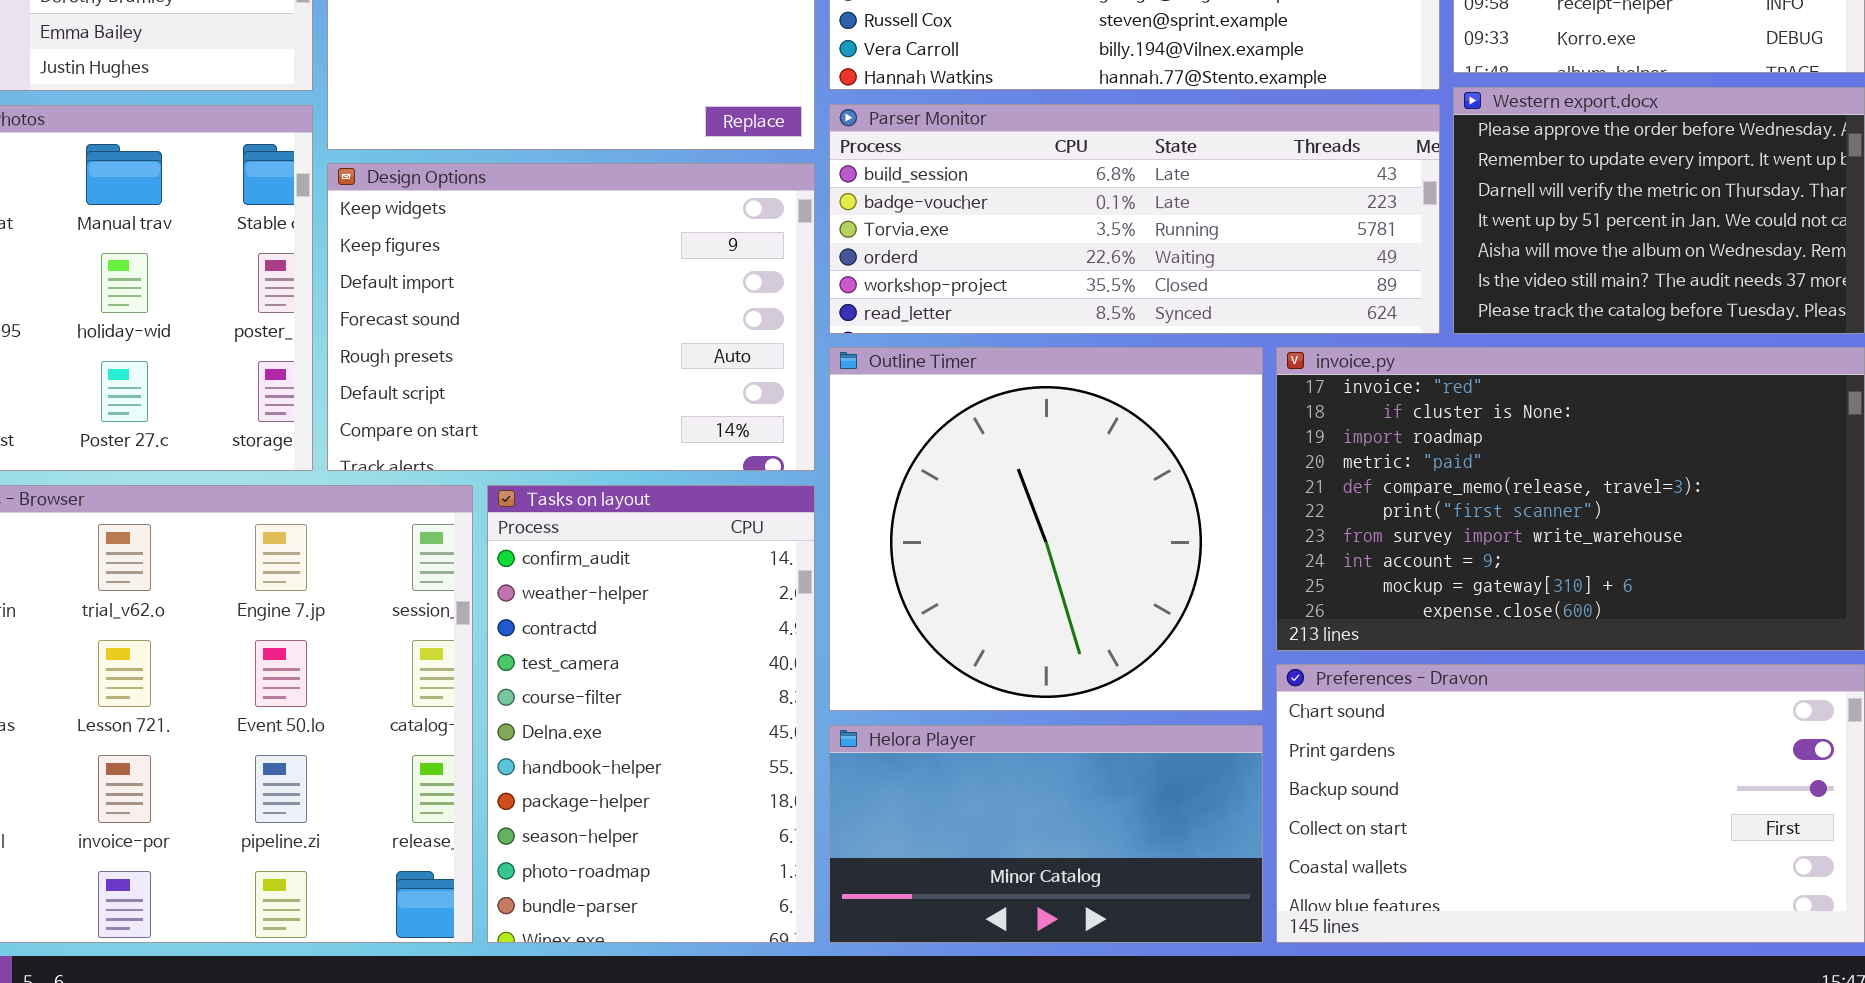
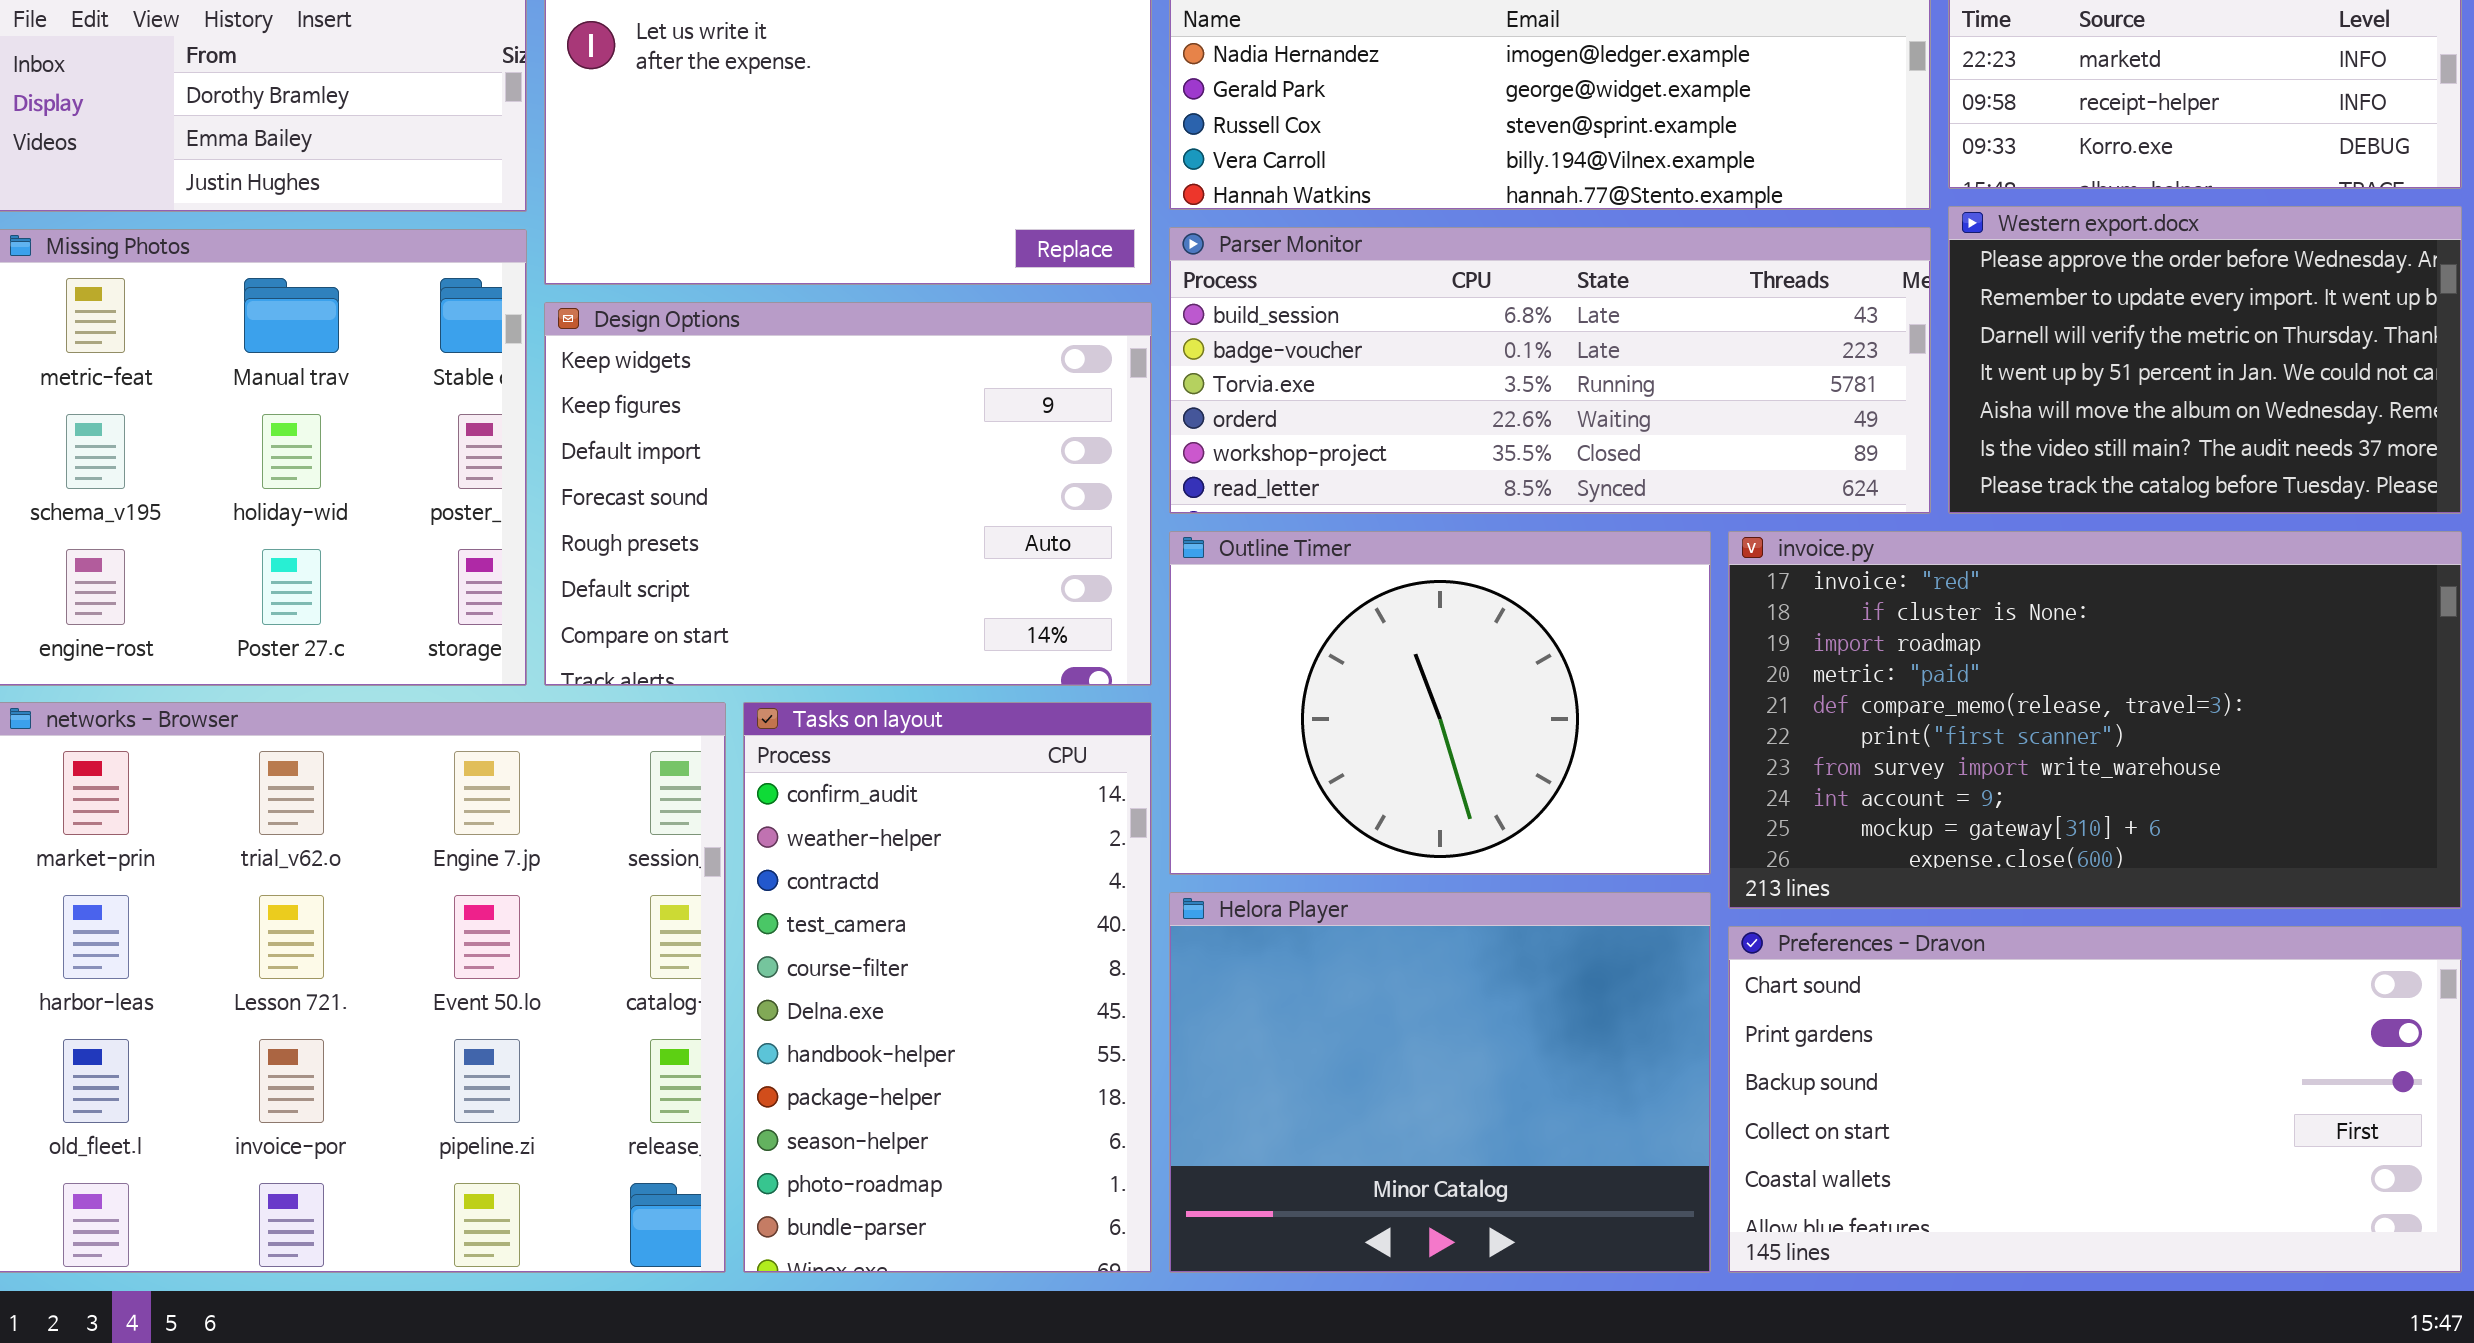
Outline Timer: [829,347,1263,711] -> [1169,531,1711,875], resized
Helora Player: [829,725,1263,943] -> [1169,892,1711,1273], resized

